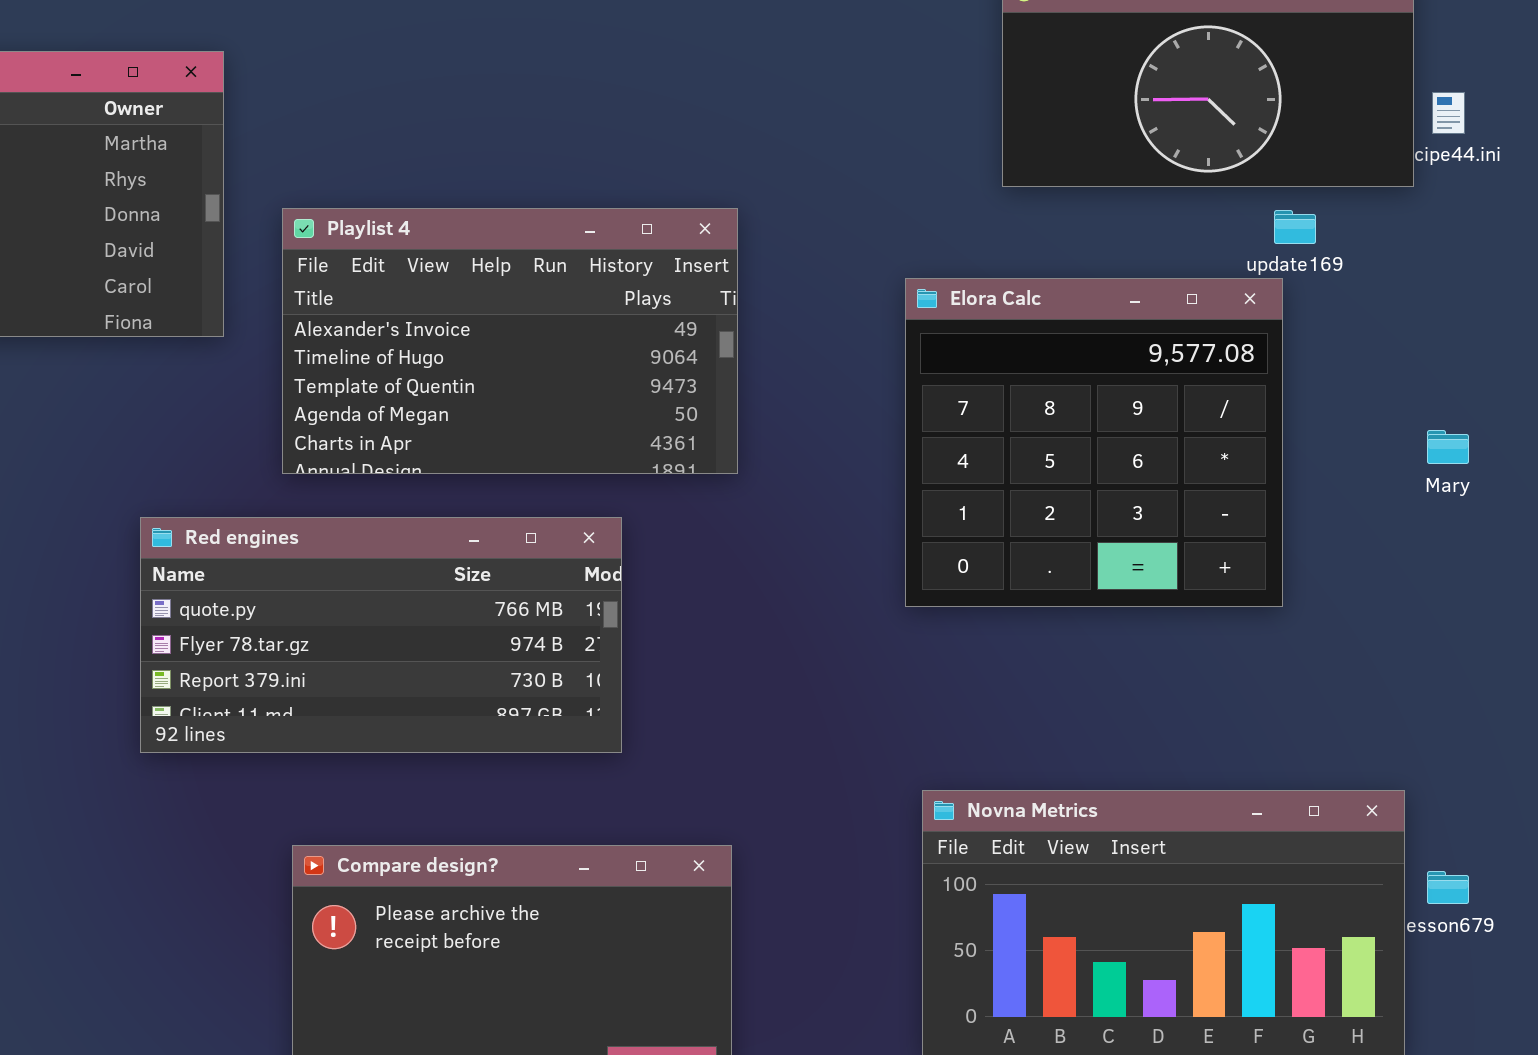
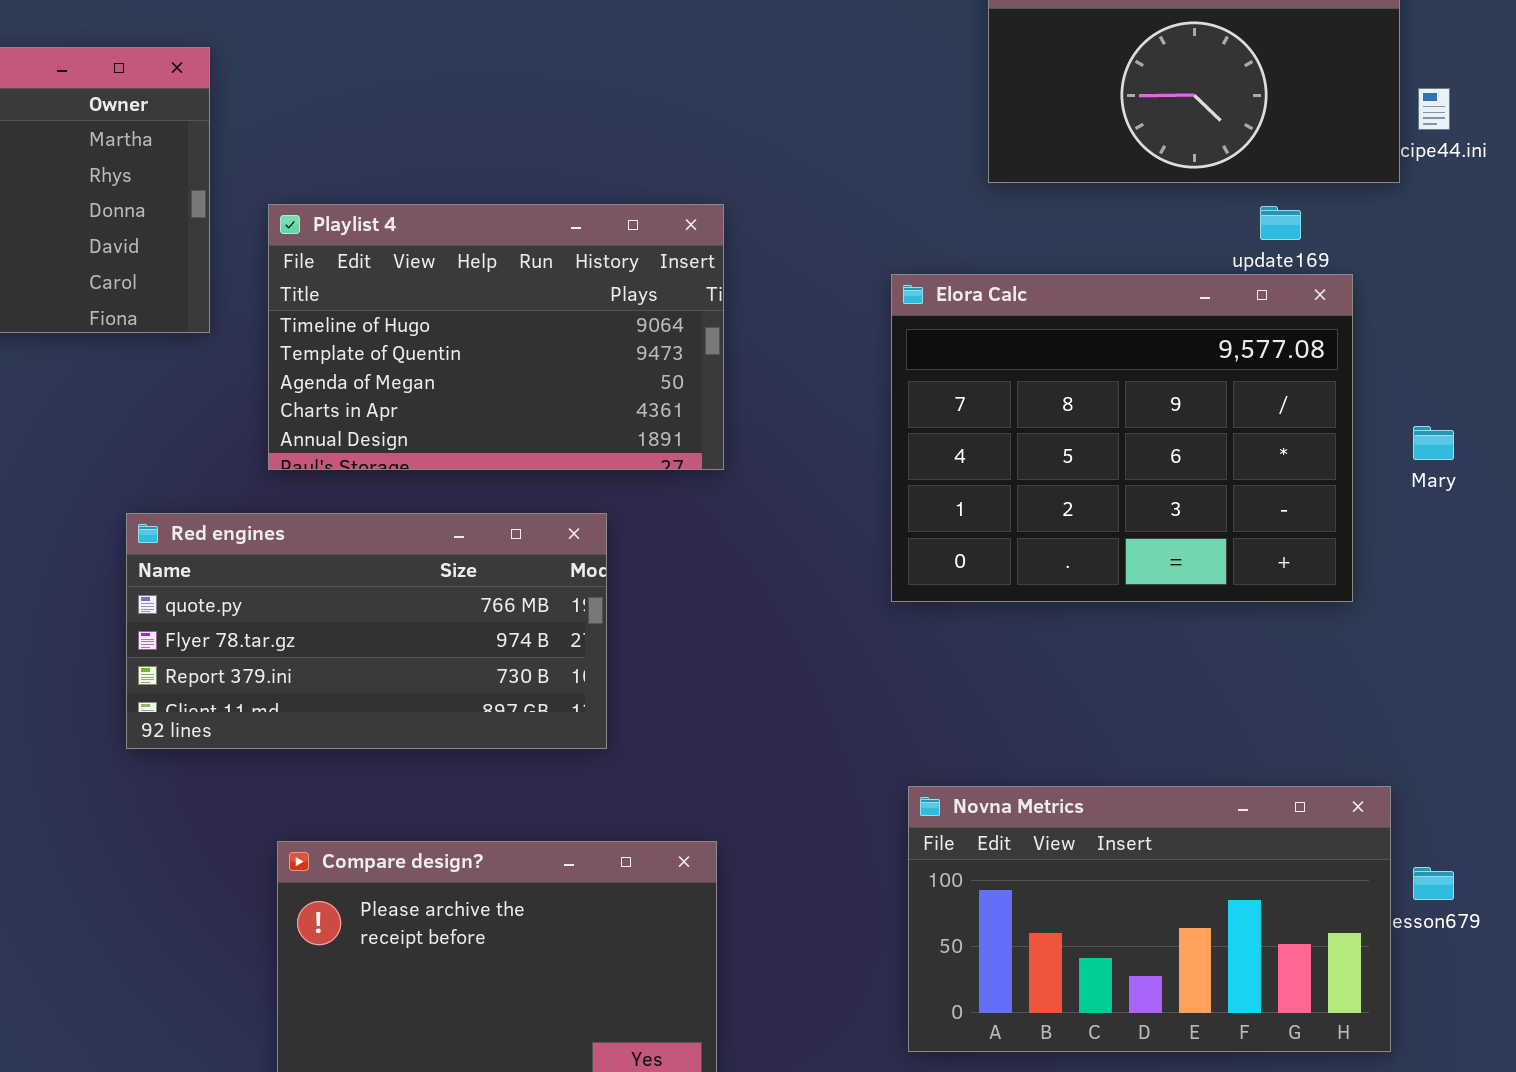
Playlist 4: [282,208,738,474] -> [268,204,724,470], scrolled down 1 row
Elora Calc: [905,278,1283,607] -> [891,274,1353,602], resized

